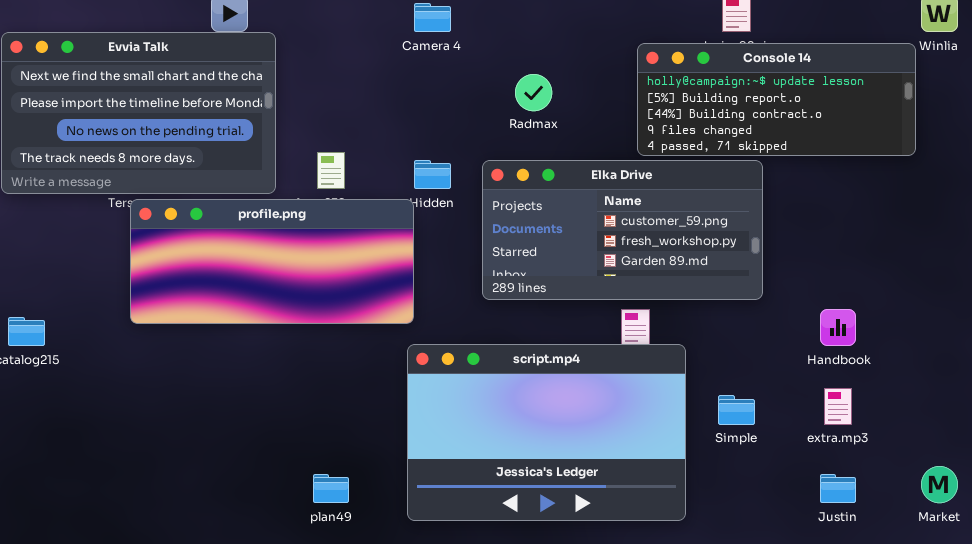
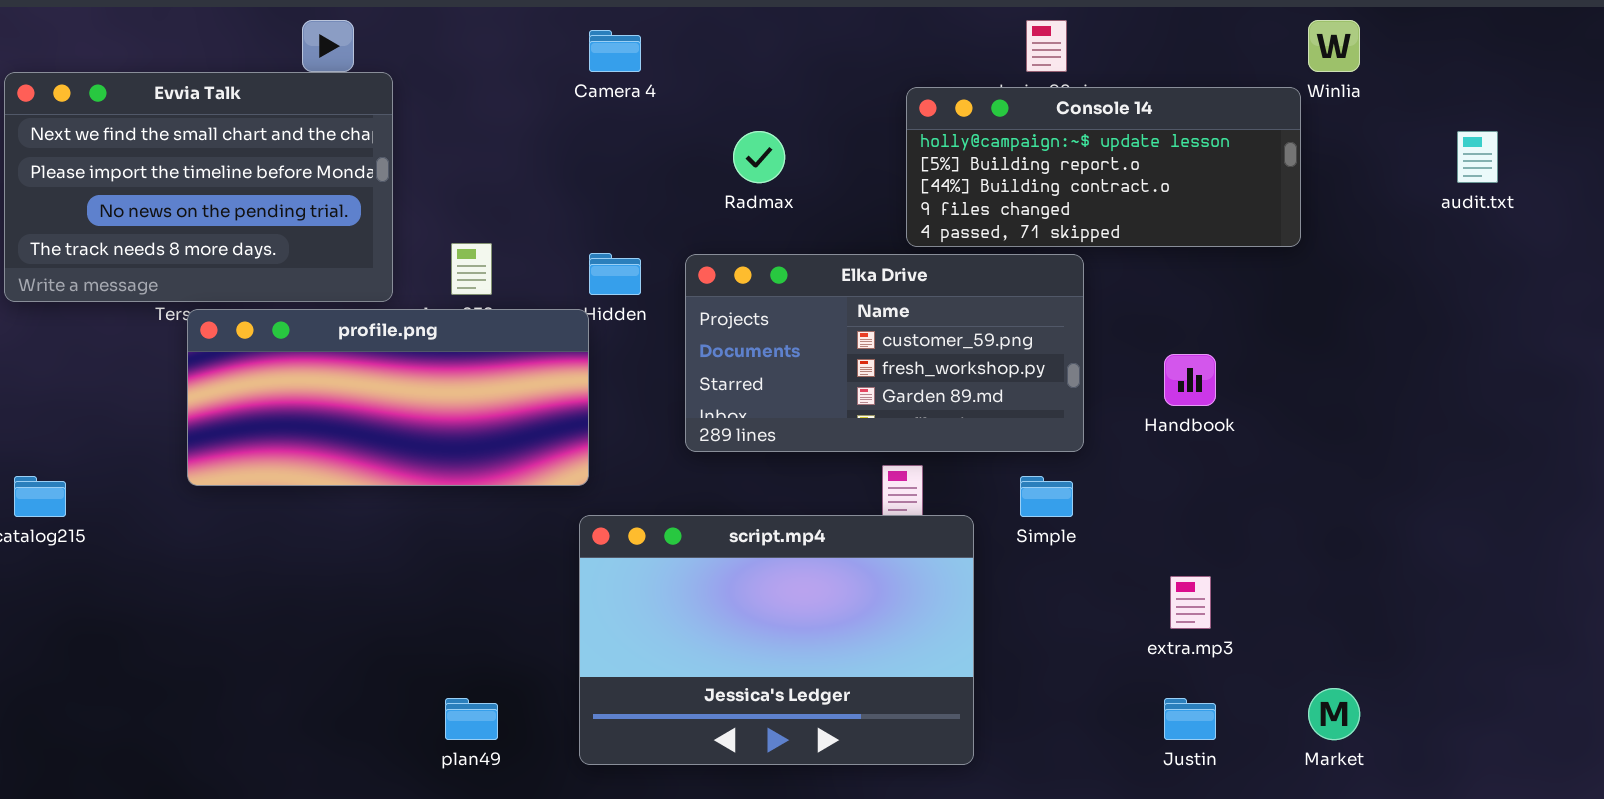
Handbook: [820,309,856,346] -> [1164,354,1216,406], moved
Simple: [718,395,755,425] -> [1020,476,1073,517], moved

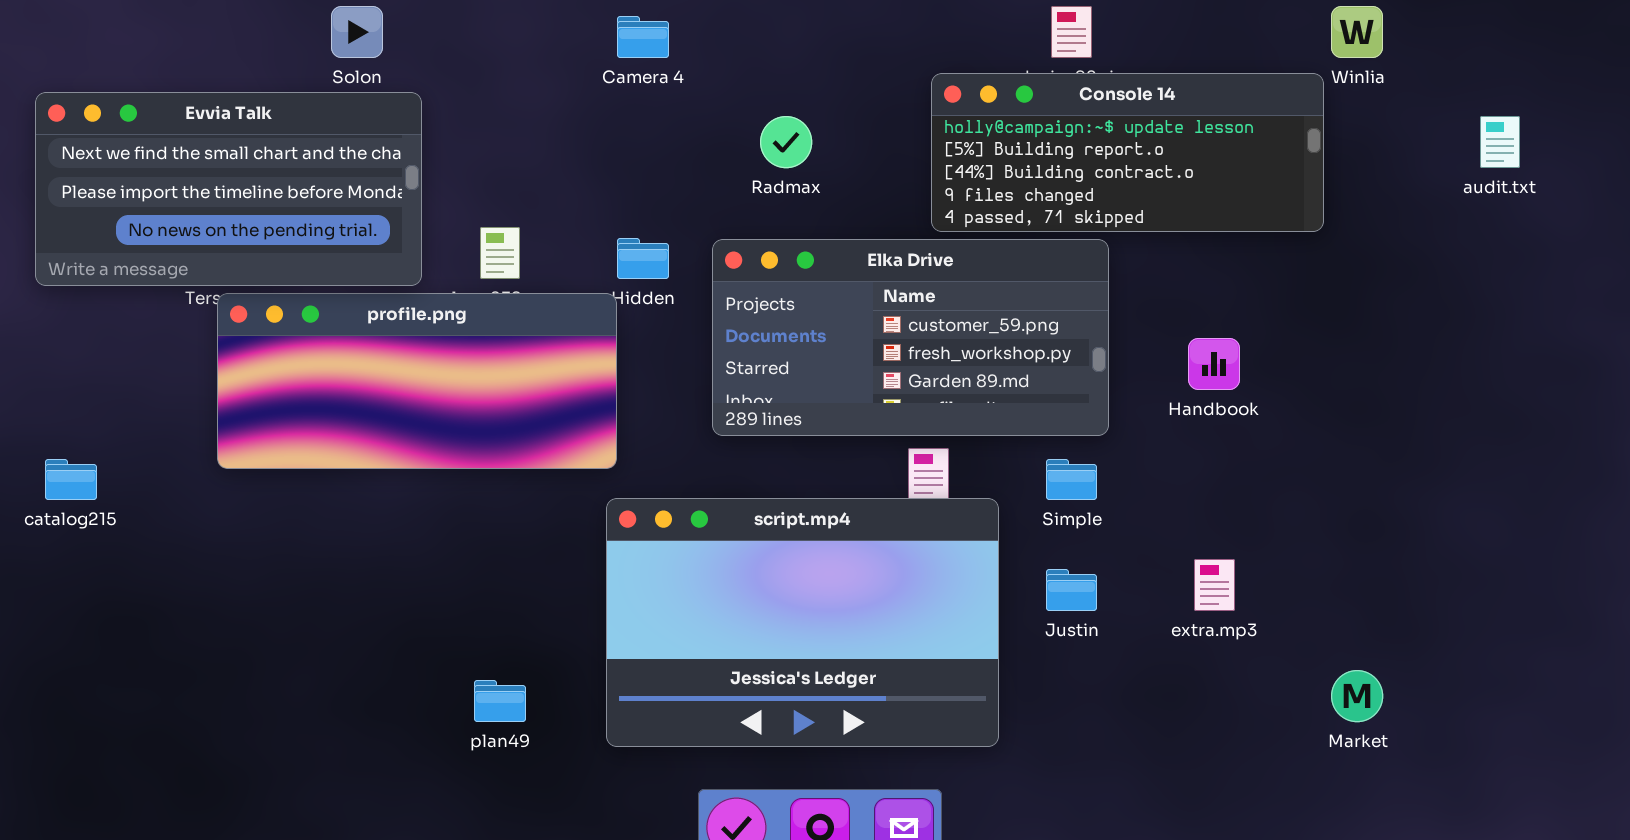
Evvia Talk: [4,72,393,302] -> [35,92,422,286], resized
Justin: [1164,698,1216,740] -> [1046,569,1097,611], moved

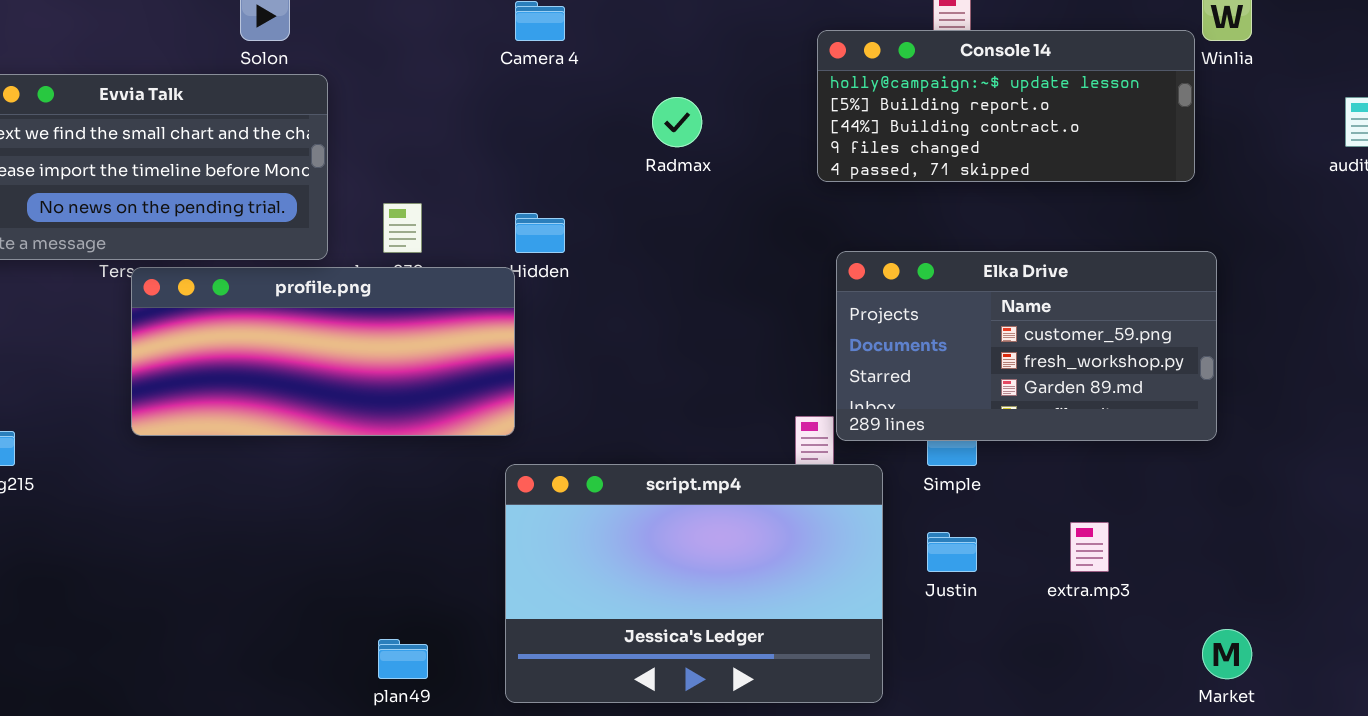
Console 14: [931,73,1324,232] -> [817,30,1195,182], moved
Elka Drive: [712,239,1109,436] -> [836,251,1217,441], moved

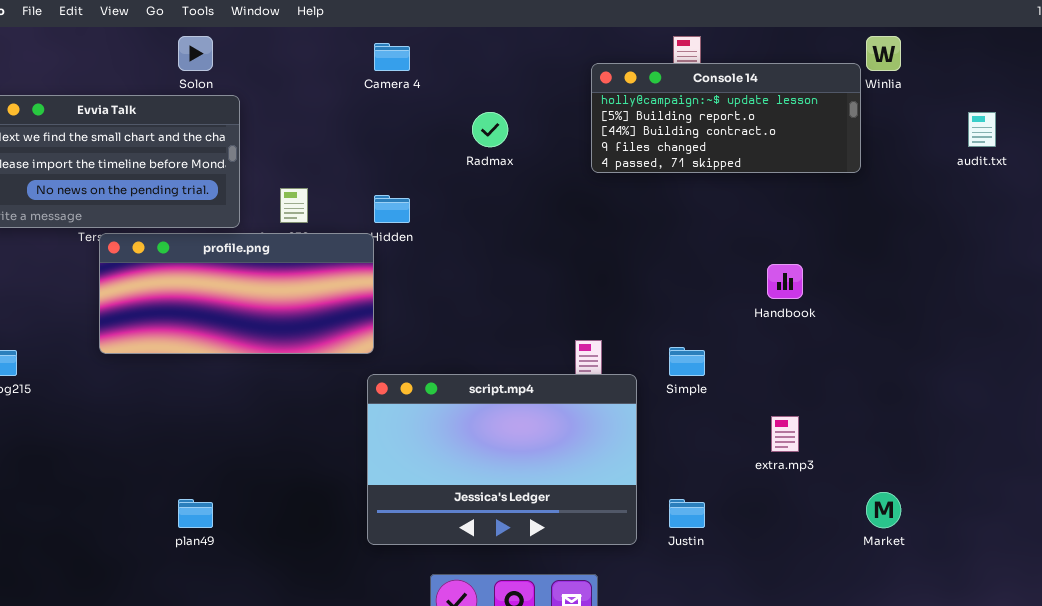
Elka Drive: [836,251,1217,441] -> none, closed
Justin: [927,532,977,572] -> [669,499,705,528], moved
plan49: [378,639,428,679] -> [178,499,213,528], moved

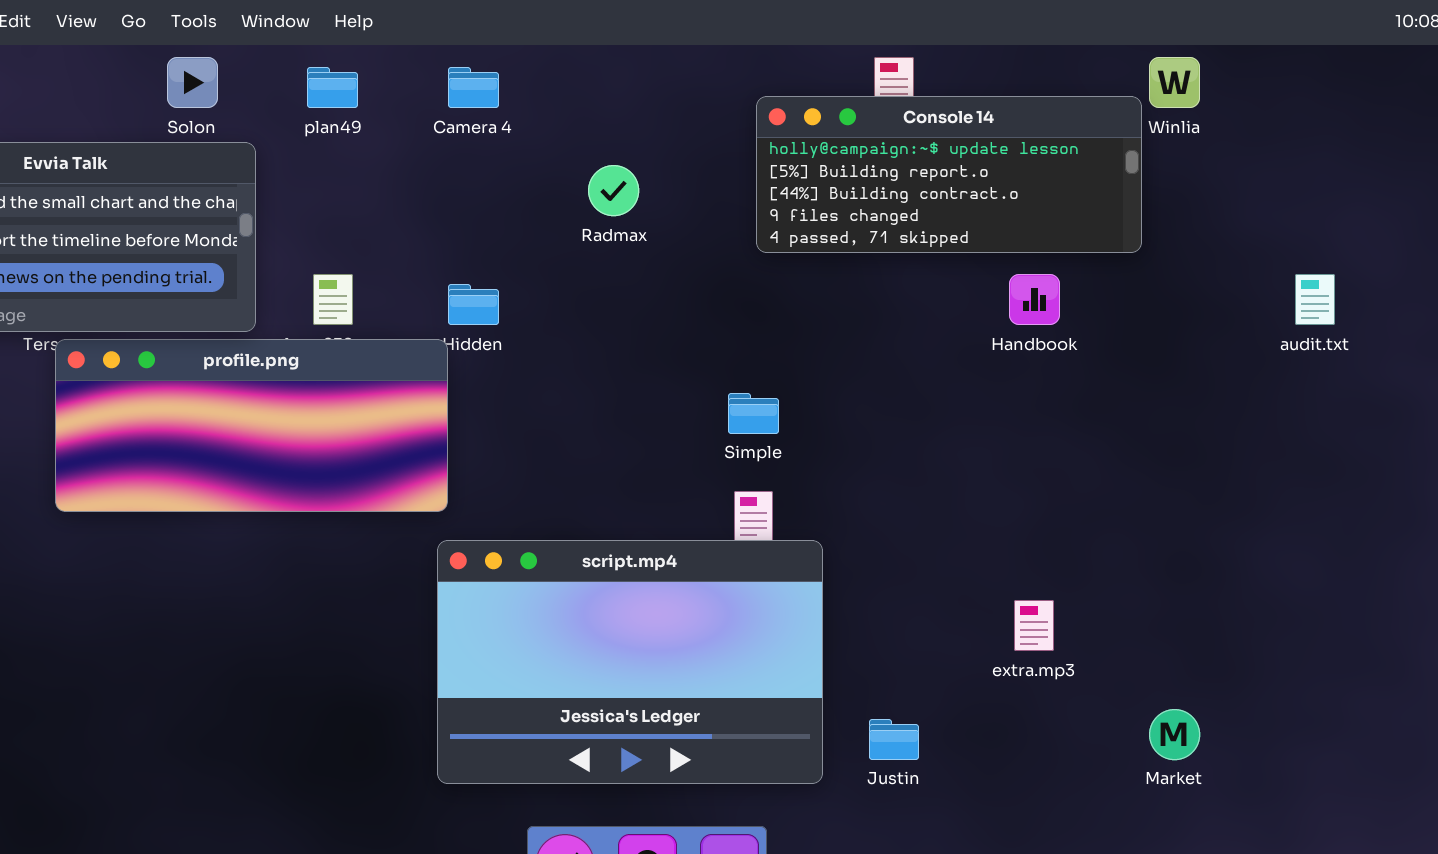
audit.txt: [968,112,996,147] -> [1295,274,1335,325], moved
Handbook: [767,264,803,299] -> [1009,274,1060,325], moved
Simple: [669,347,705,376] -> [728,393,779,434], moved
plan49: [178,499,213,528] -> [307,67,358,108], moved

